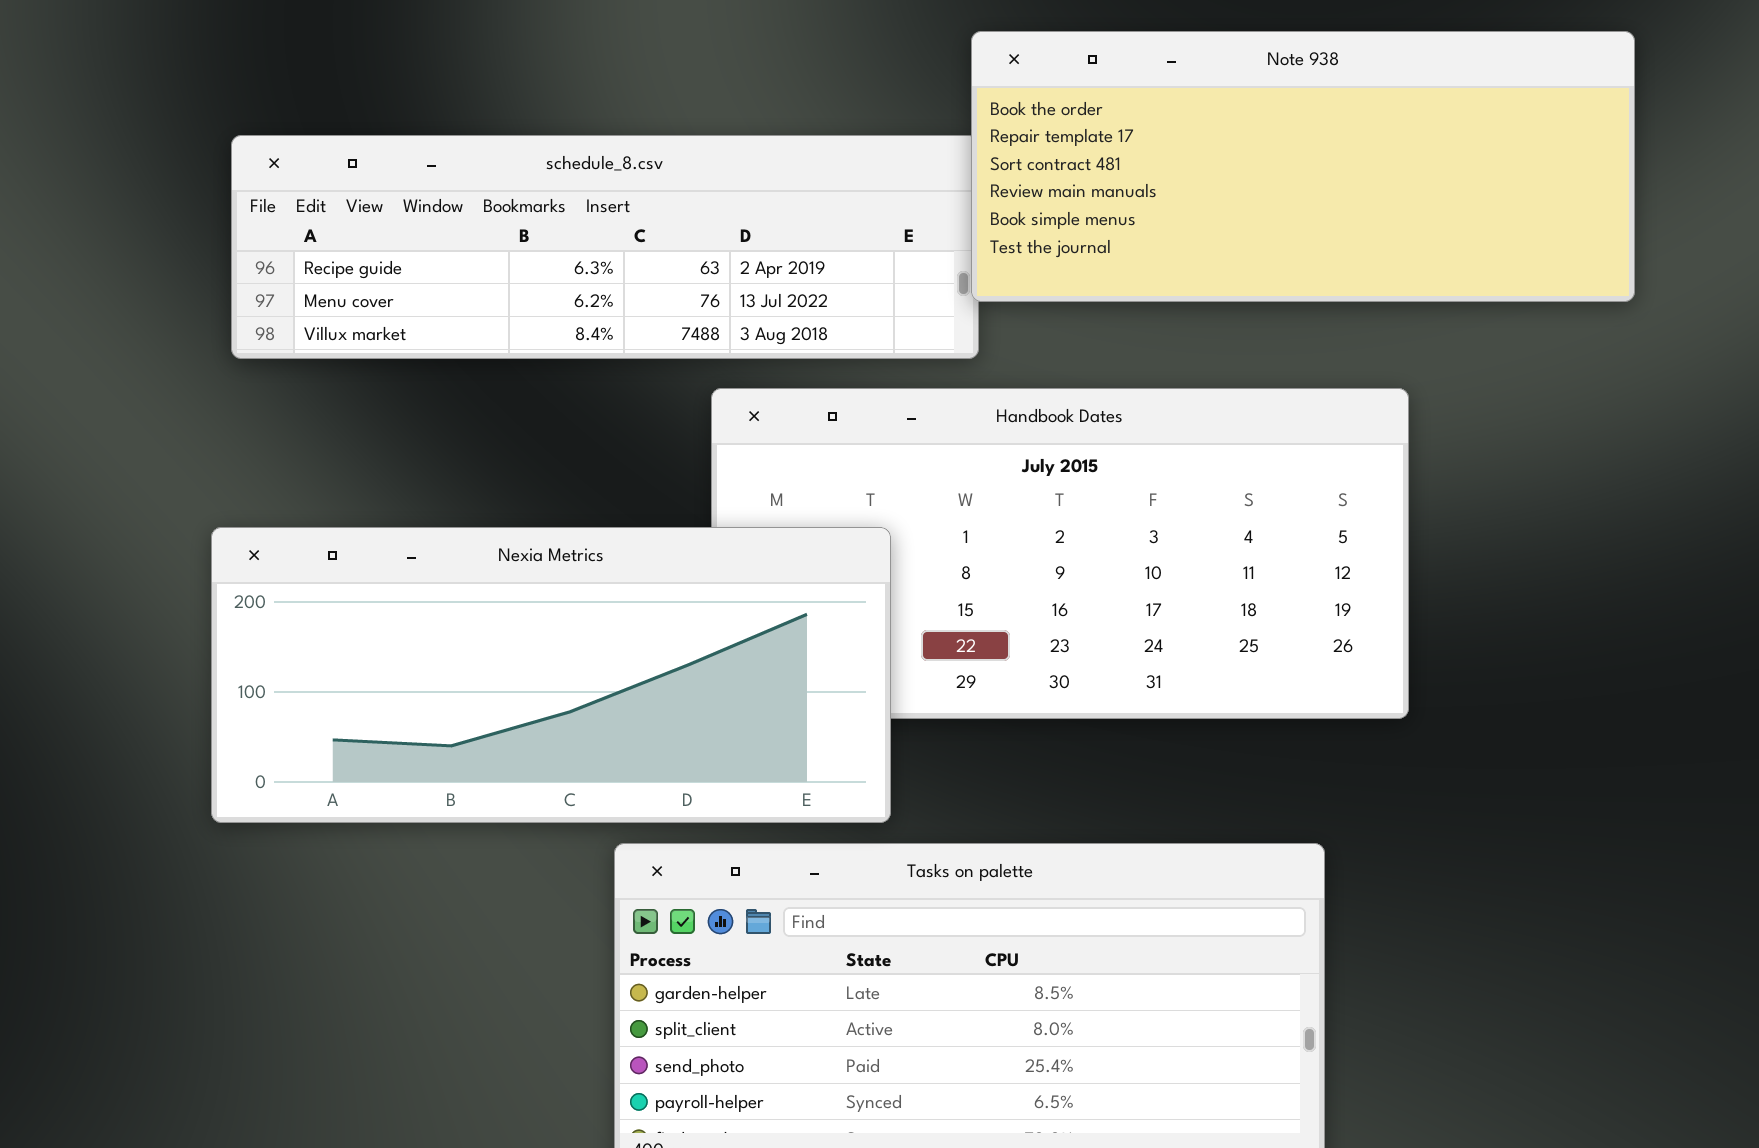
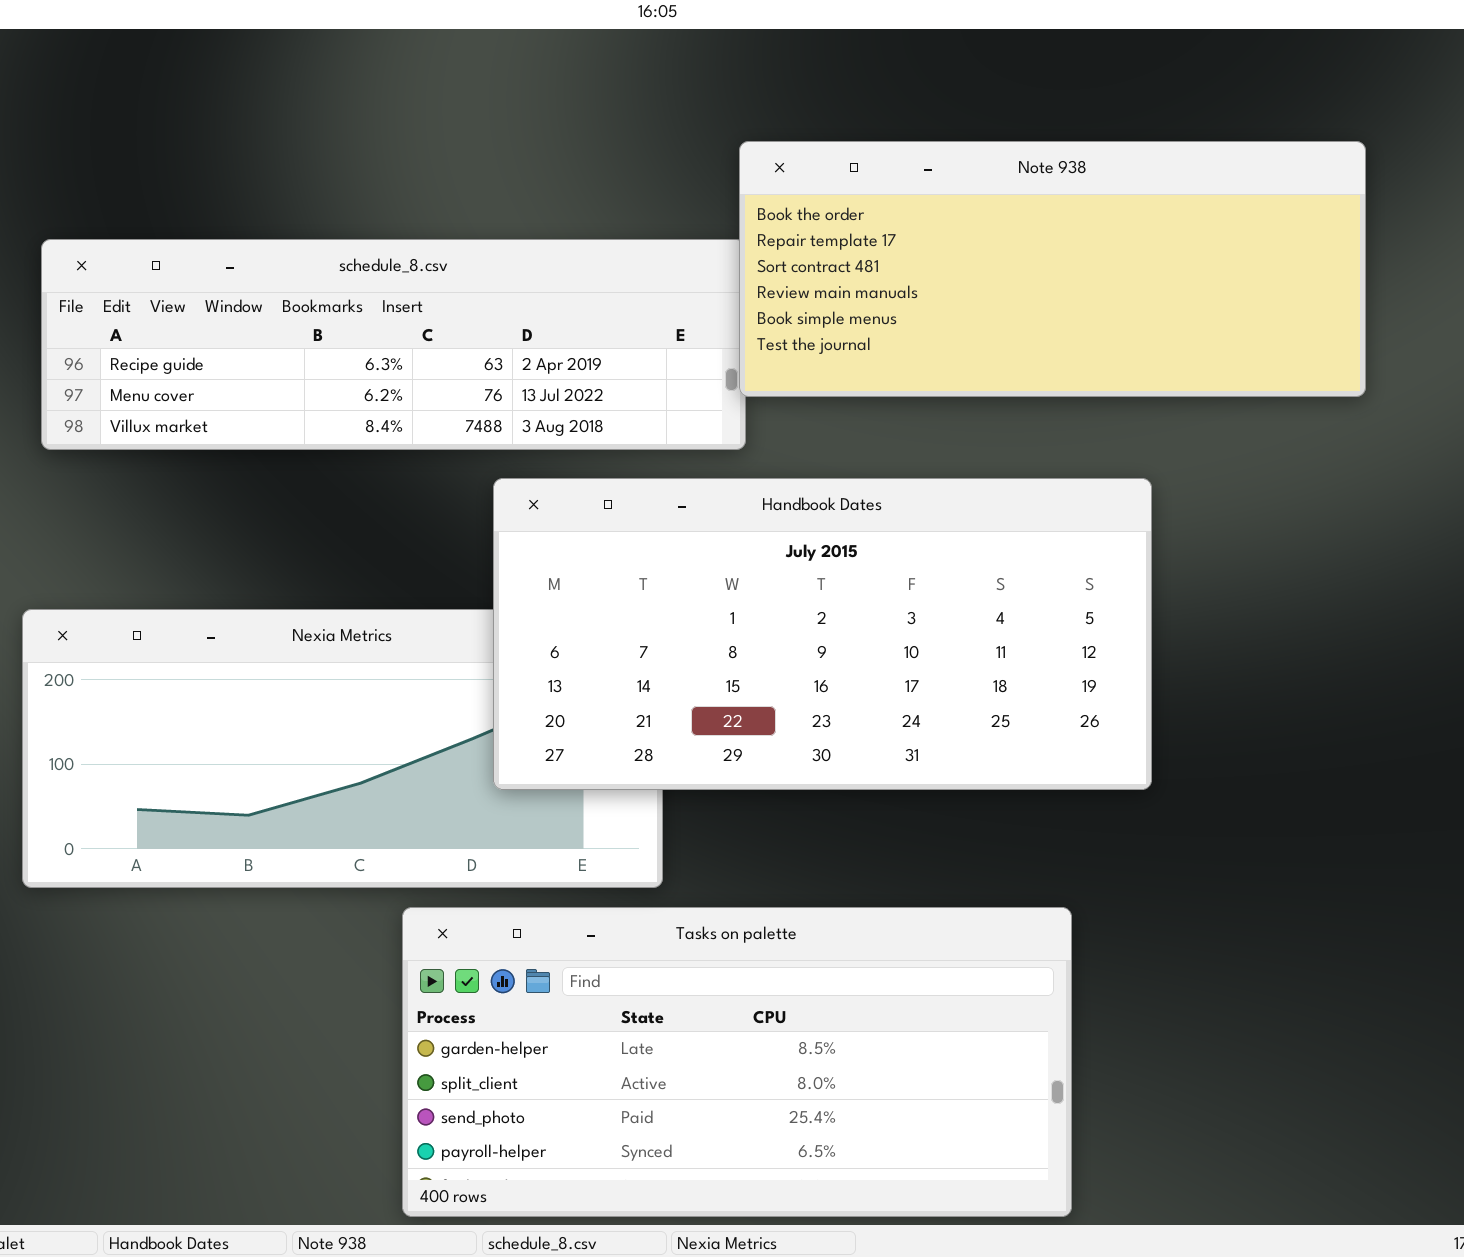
Handbook Dates: [711,388,1409,719] -> [493,478,1152,790], raised

